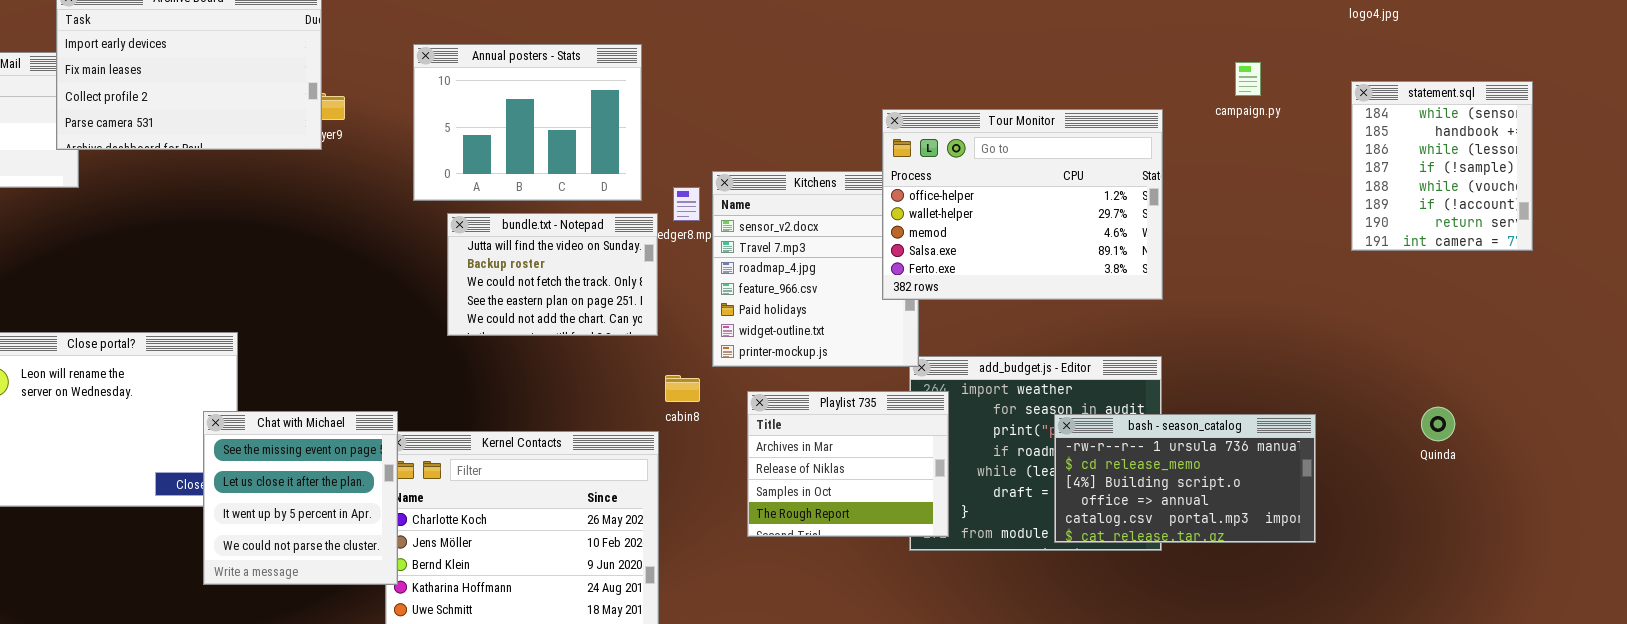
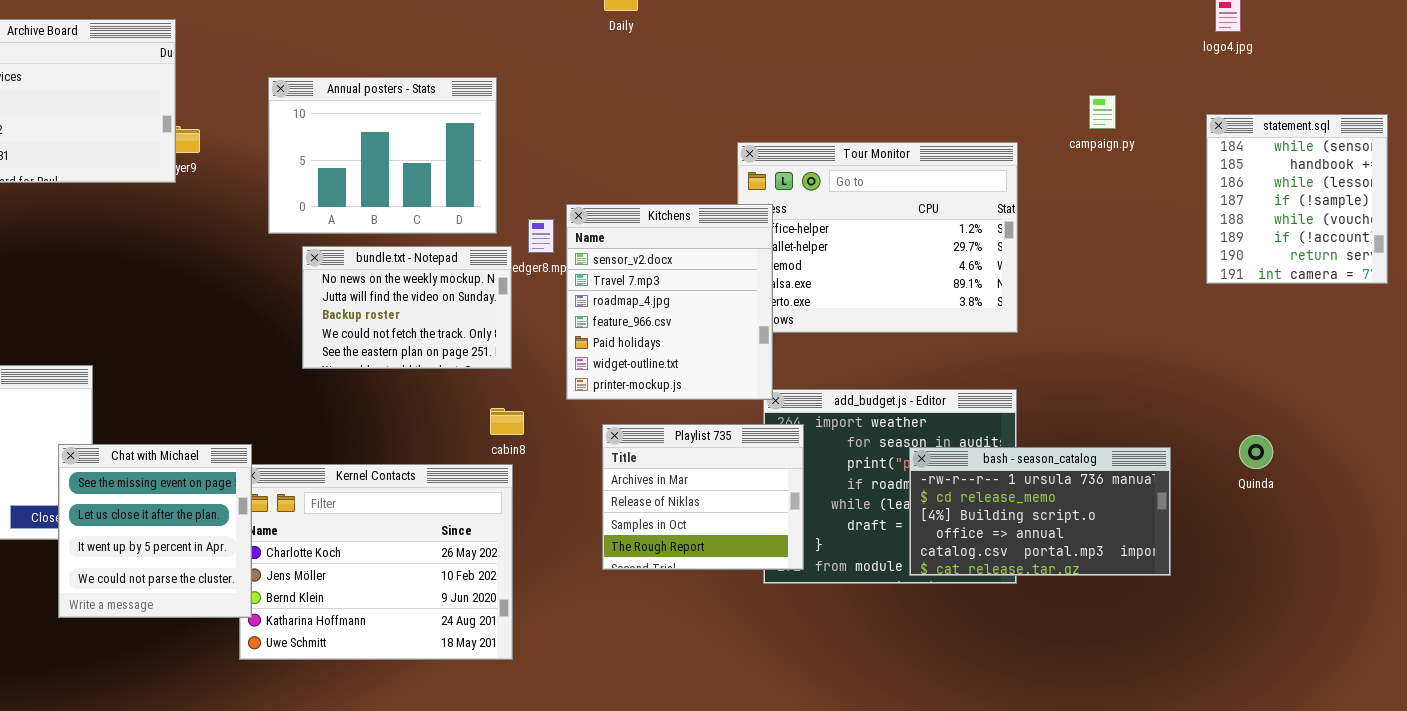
Kitchens: [712,171,919,367] -> [566,204,773,400], raised
bundle.txt - Notepad: [447,213,658,336] -> [302,246,512,369], scrolled up 1 row
cabin8: [665,375,700,402] -> [490,408,524,435], moved
Quinda: [1421,407,1455,441] -> [1239,435,1273,469], moved

